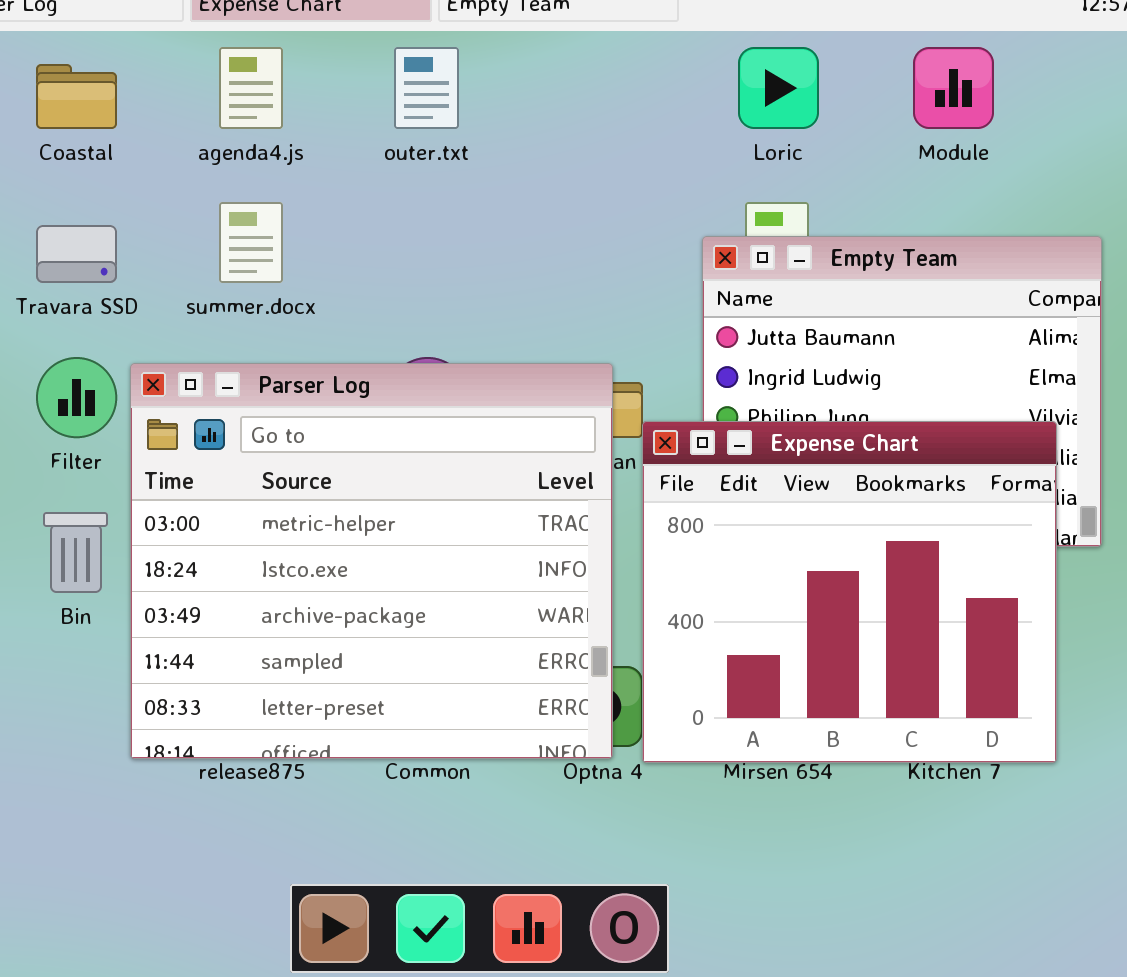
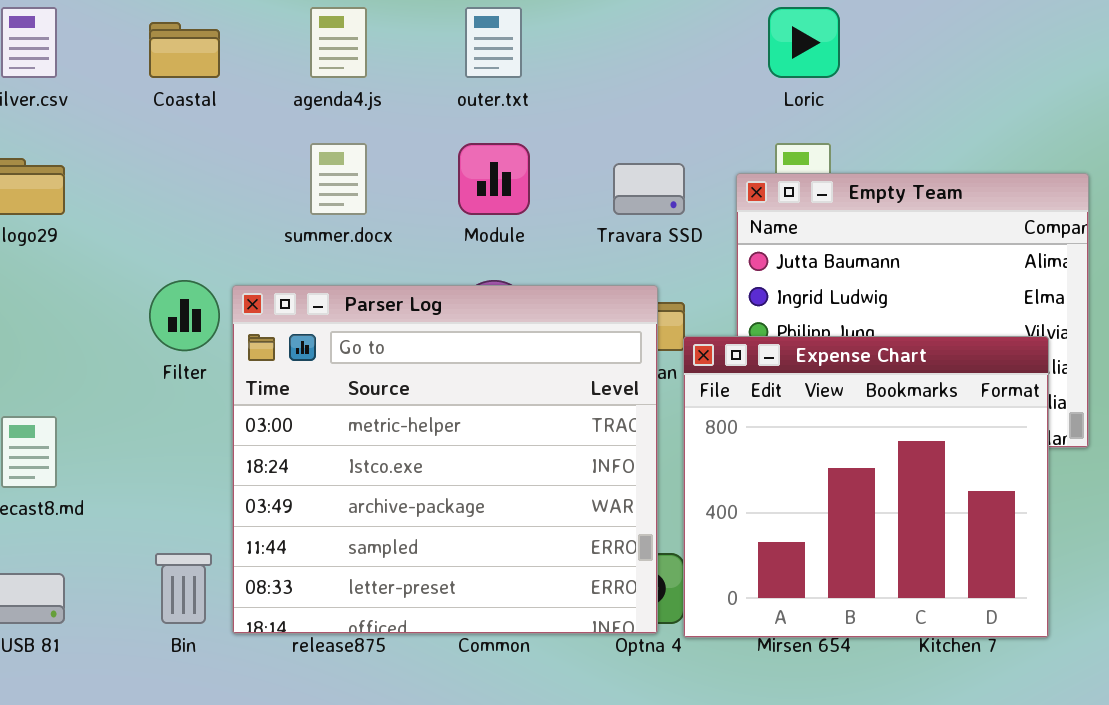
Module: [913,47,994,129] -> [458,143,530,215], moved
Travara SSD: [36,225,117,283] -> [613,163,685,215], moved
Bin: [43,512,108,593] -> [155,553,212,624], moved

